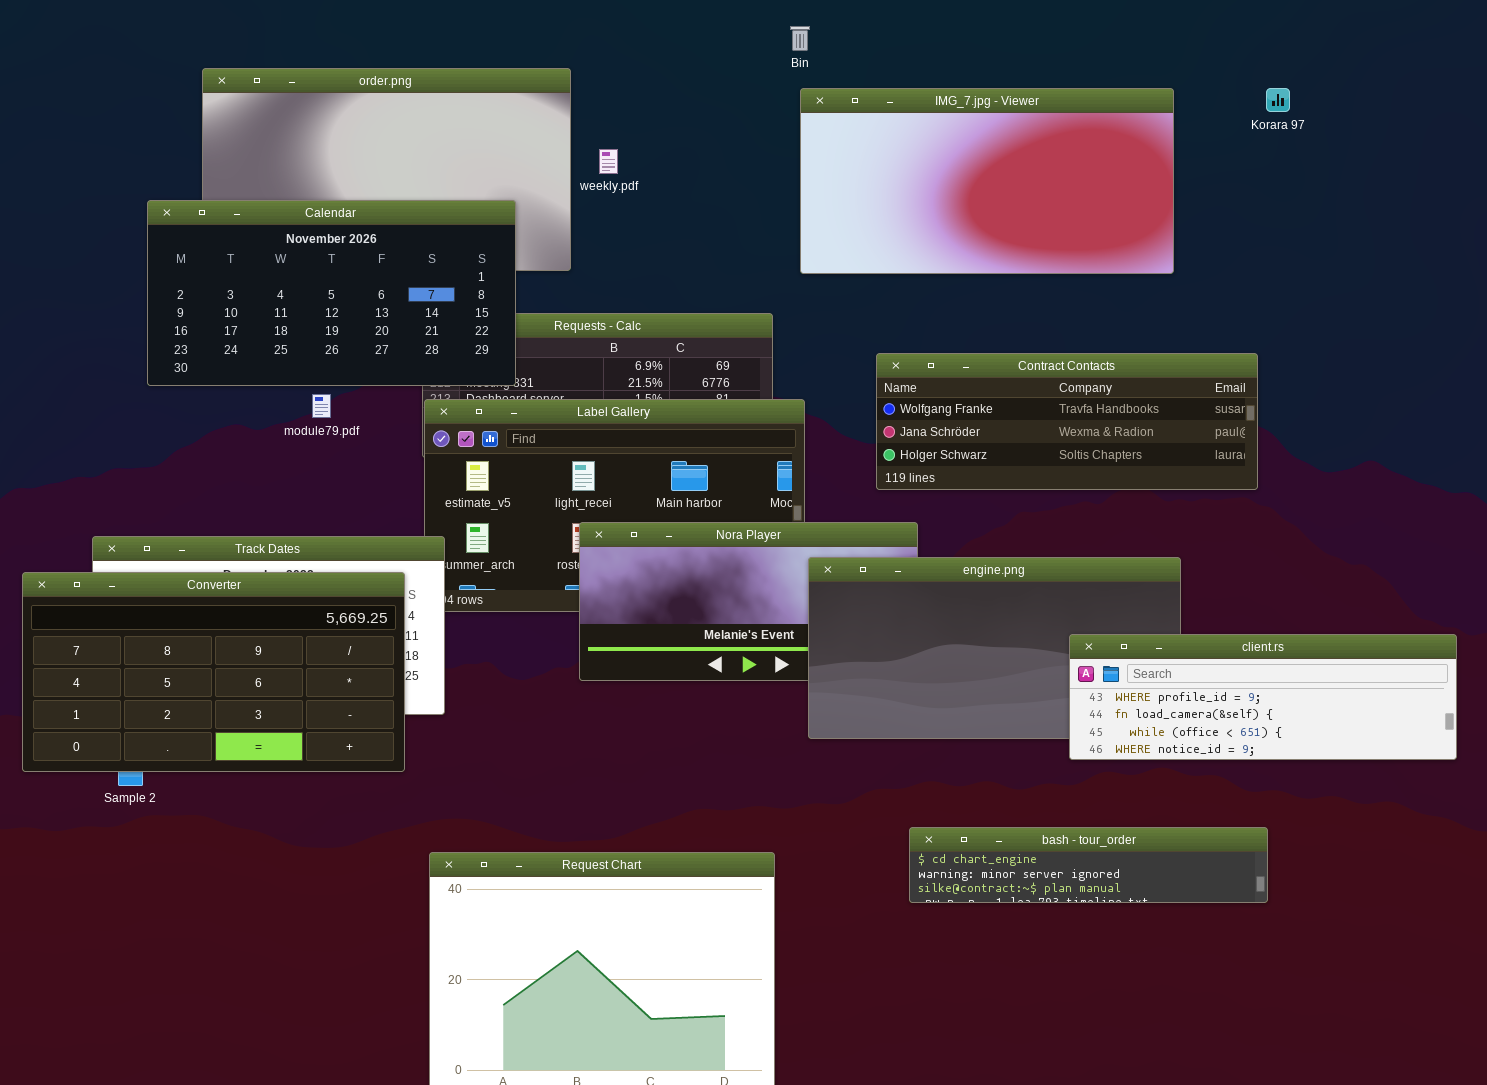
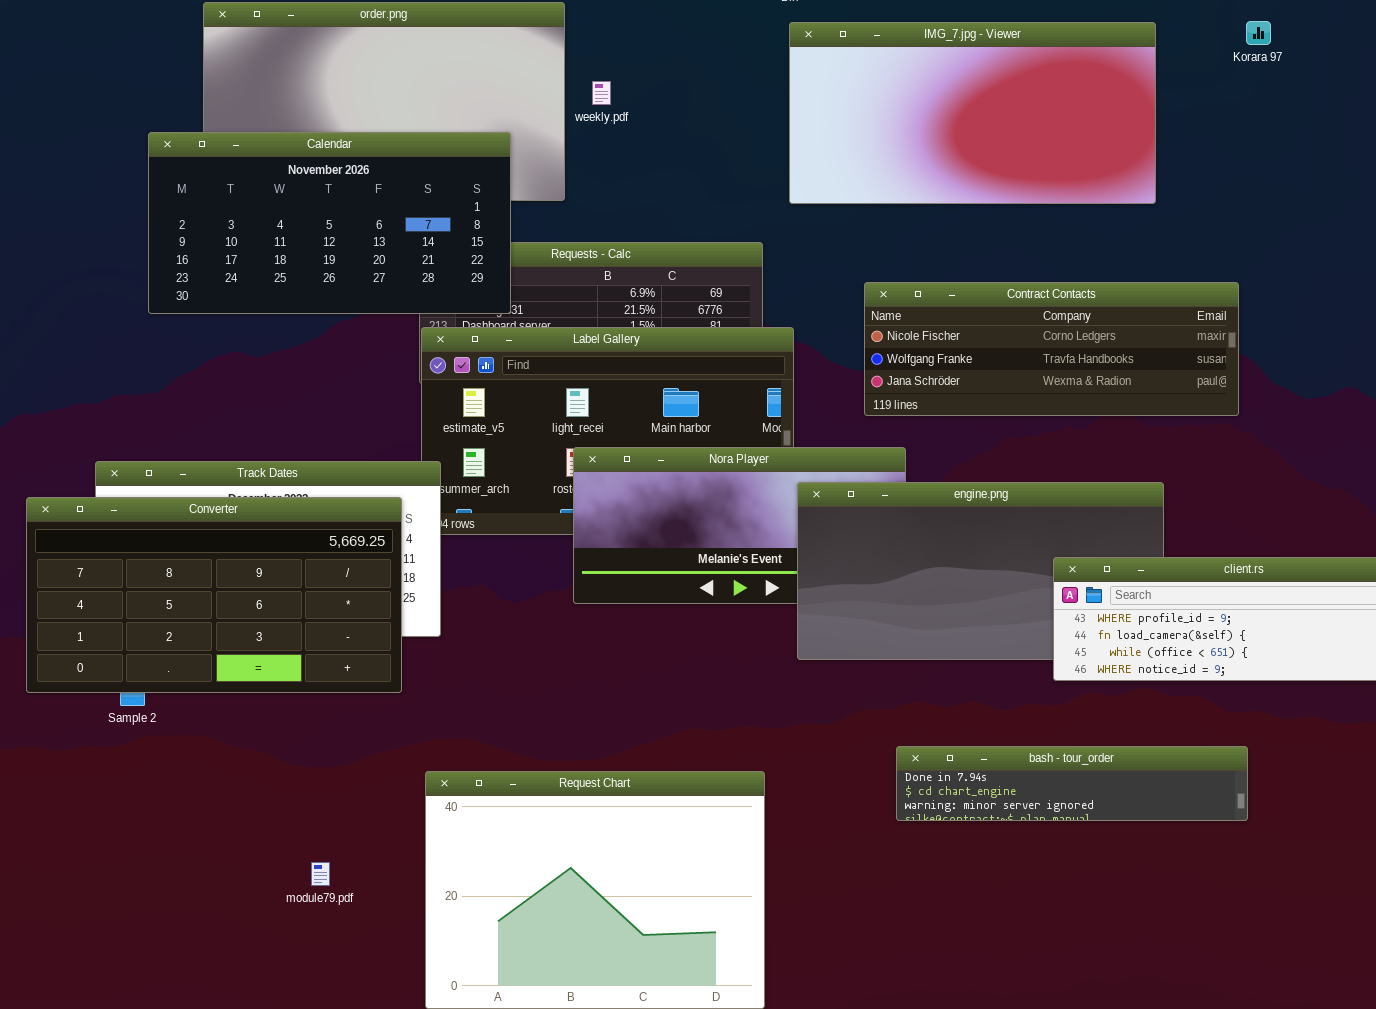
Contract Contacts: [876,353,1258,490] -> [864,282,1239,416], scrolled up 1 row
module79.pdf: [312,394,331,418] -> [311,862,330,886], moved
bash - tour_order: [909,827,1268,903] -> [896,746,1248,821], scrolled up 1 row

